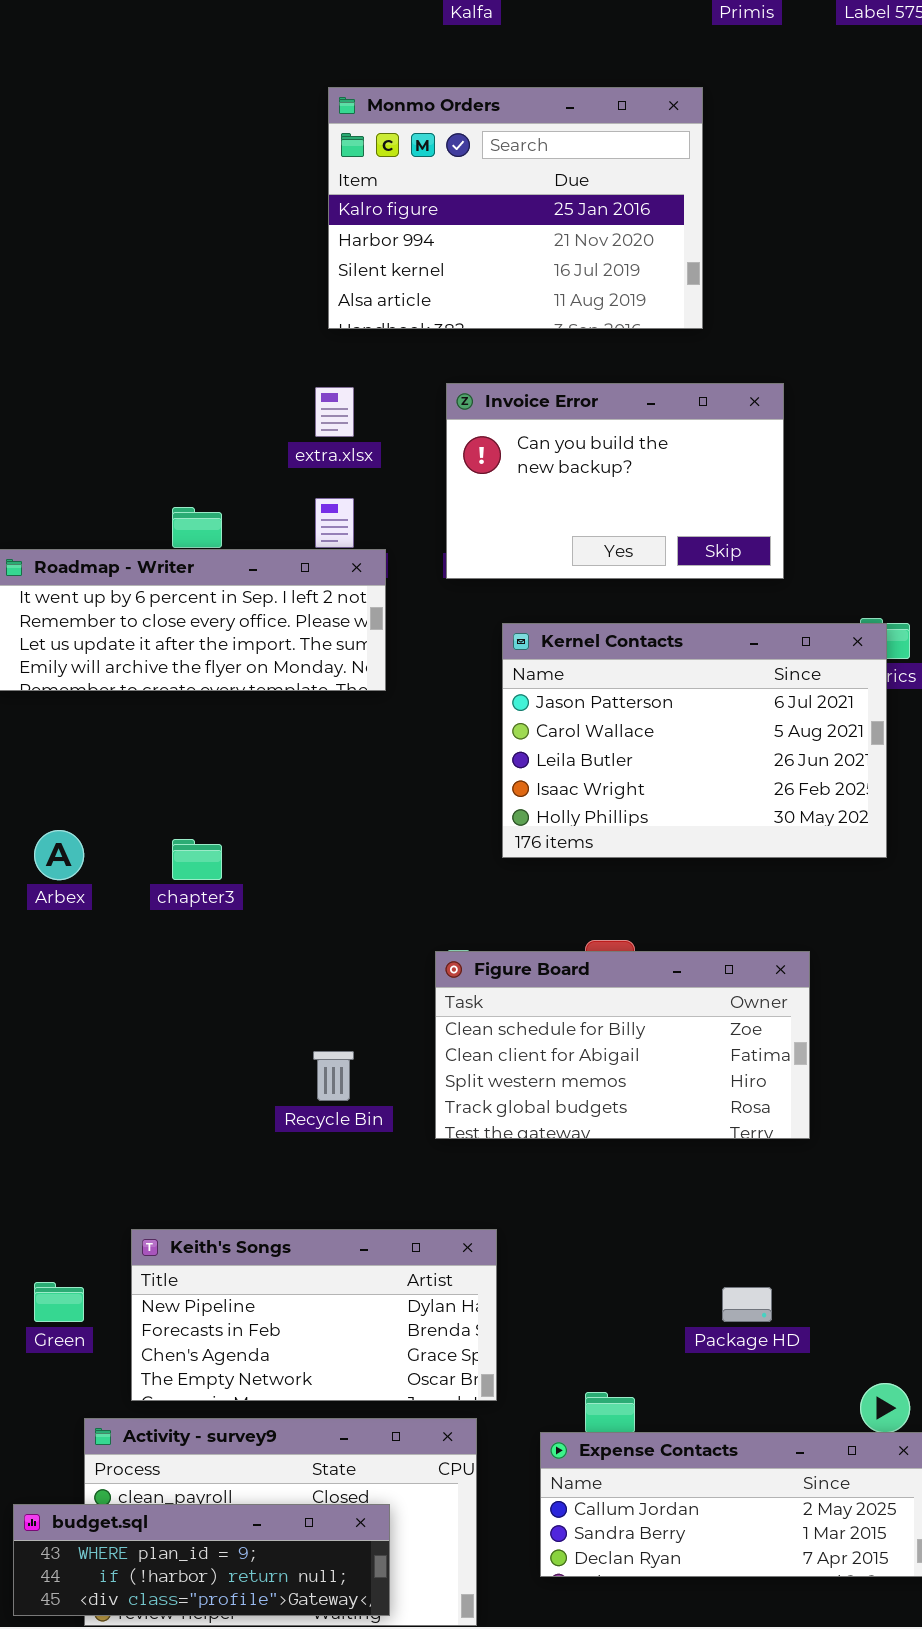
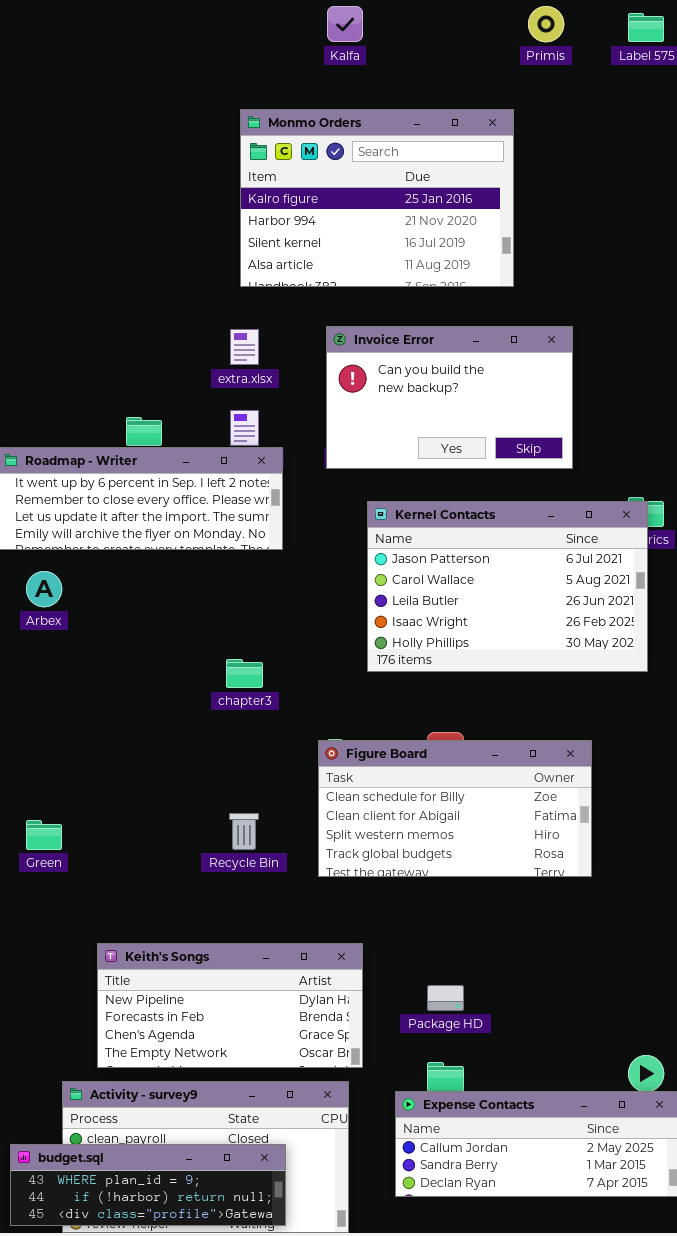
Arbex: [34,830,84,880] -> [26,571,62,607], moved
chapter3: [172,839,222,880] -> [226,659,263,688], moved
Green: [34,1282,84,1322] -> [26,820,62,850], moved
Package HD: [722,1287,772,1322] -> [427,985,464,1011], moved

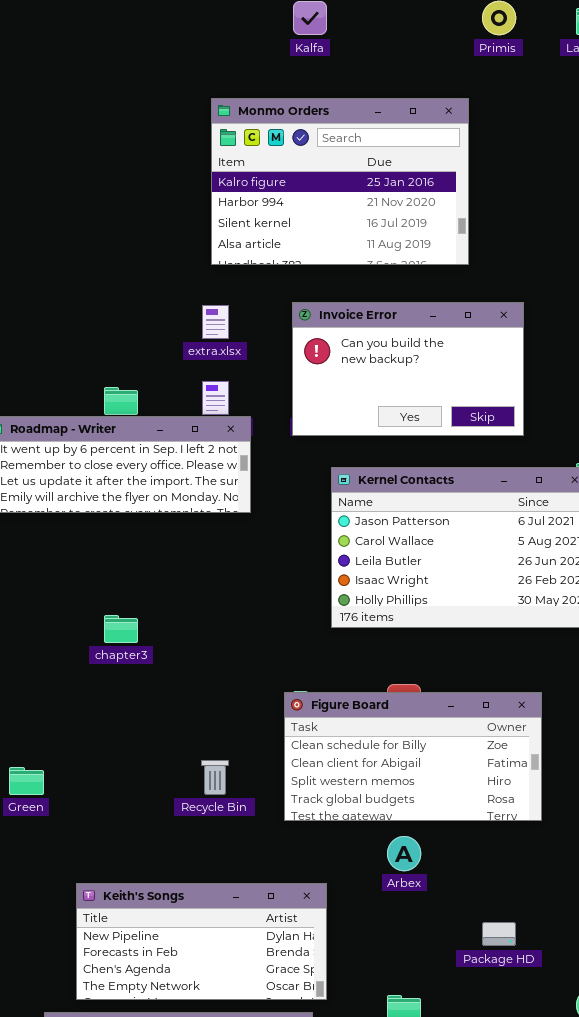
Arbex: [26,571,62,607] -> [387,836,421,871], moved
chapter3: [226,659,263,688] -> [104,615,138,643], moved
Package HD: [427,985,464,1011] -> [482,922,516,946], moved

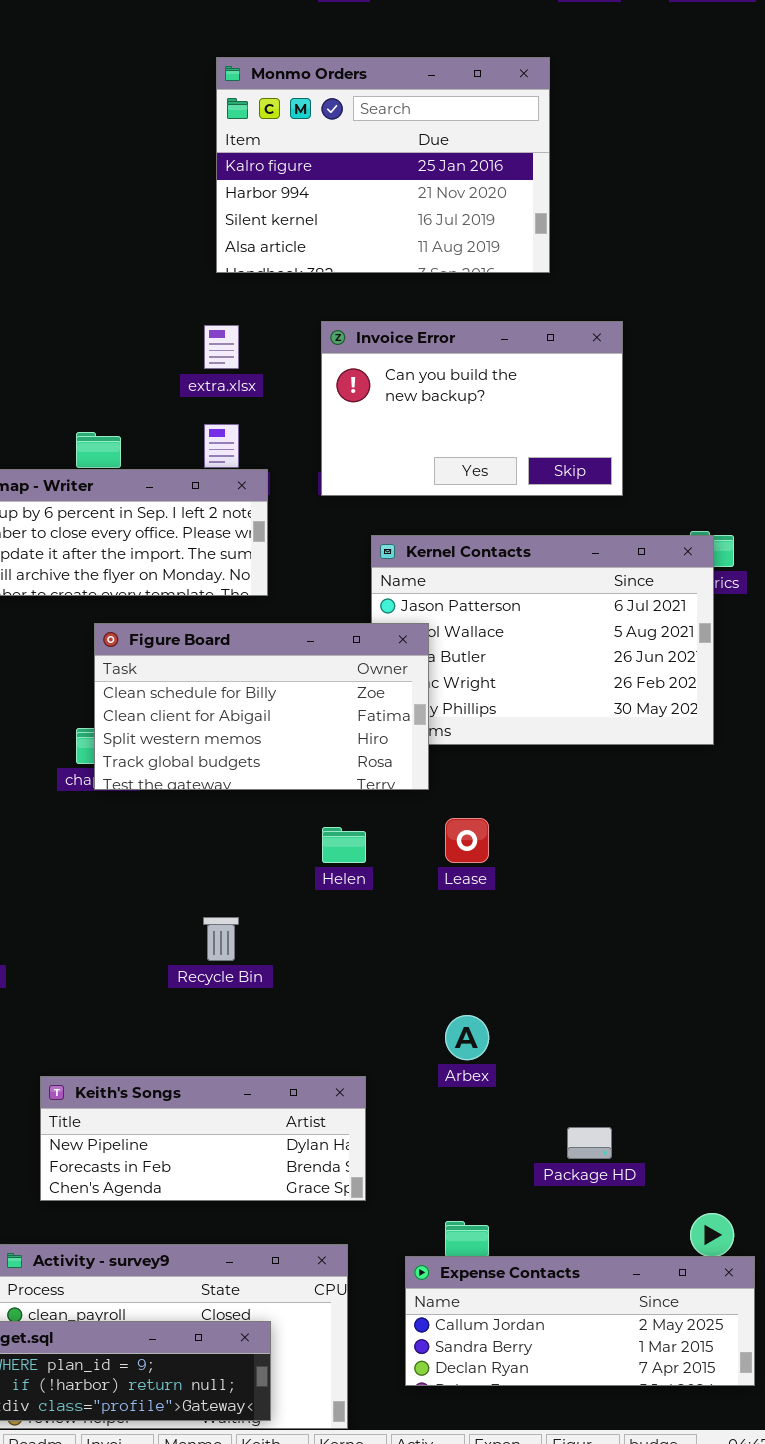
Figure Board: [284,692,542,821] -> [94,623,429,790], moved
Keith's Songs: [76,883,327,1000] -> [40,1076,366,1201], resized

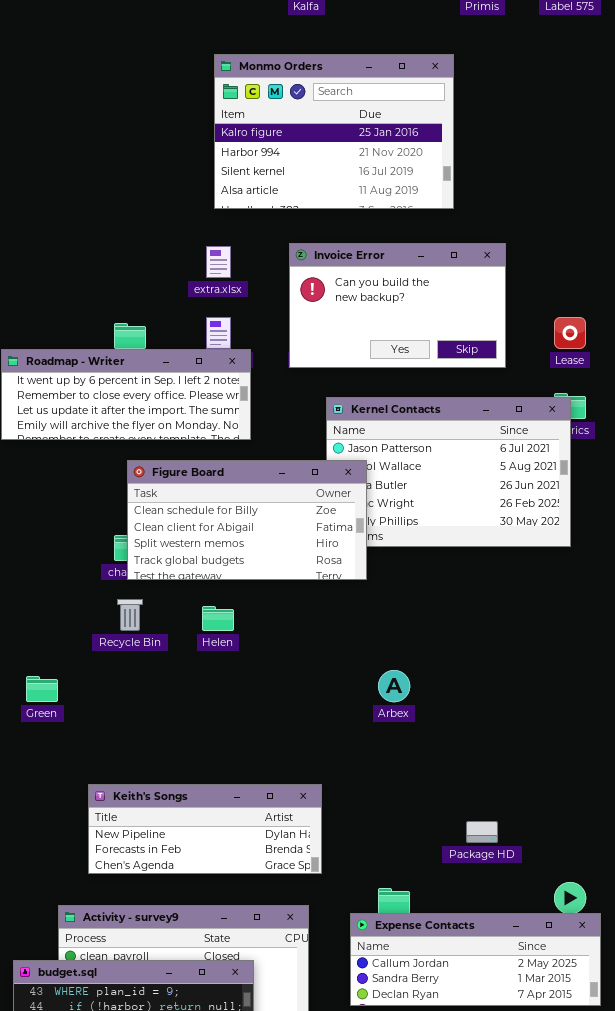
Lease: [445,818,489,863] -> [554,317,586,349], moved
Helen: [322,827,366,863] -> [202,606,234,631], moved
Recycle Bin: [203,917,239,961] -> [117,599,143,631], moved
Arbex: [445,1015,489,1060] -> [378,670,410,702], moved

